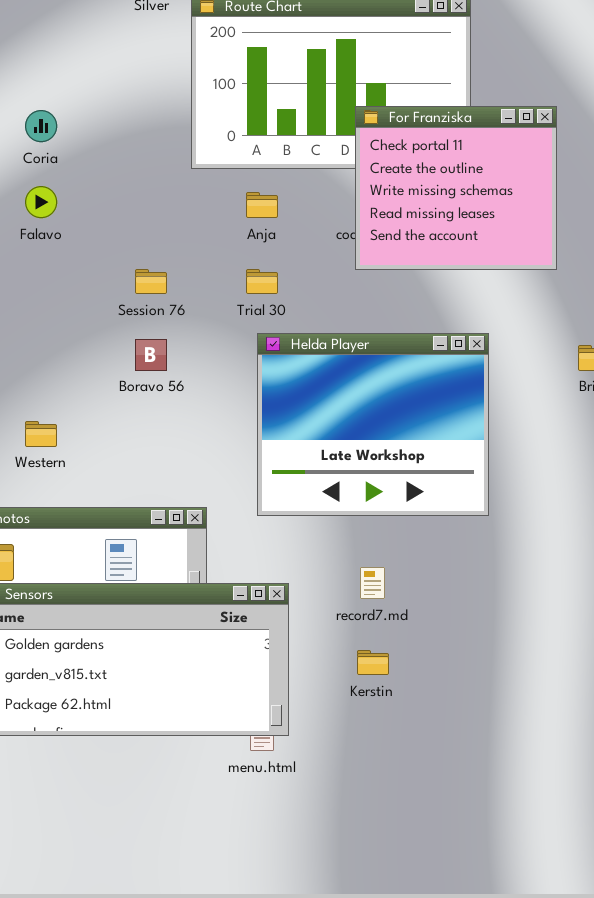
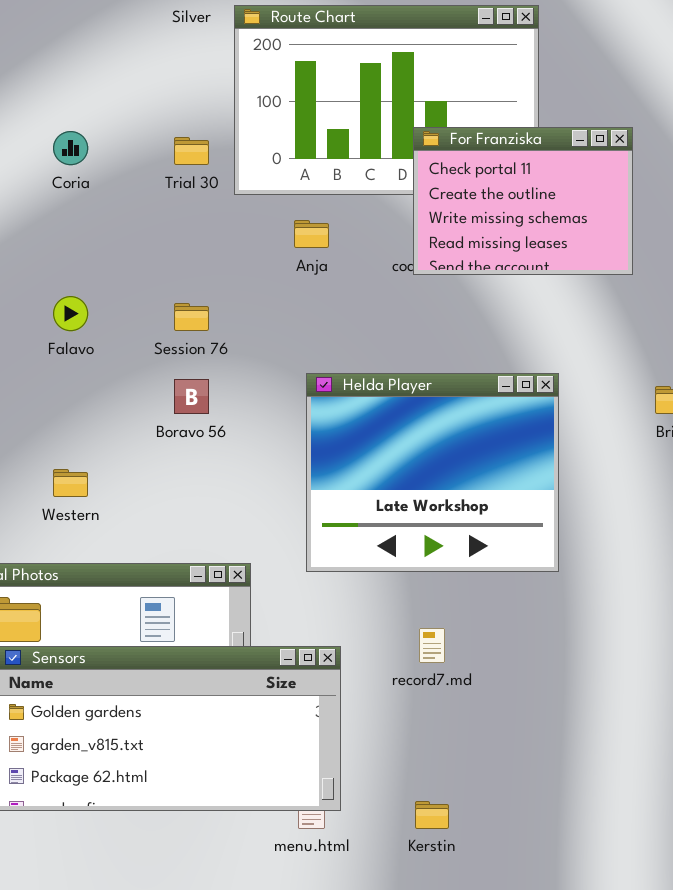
For Franziska: [355,106,557,270] -> [413,127,633,275], resized
Falavo: [25,186,57,218] -> [53,296,88,331], moved
Trial 30: [246,269,278,294] -> [174,137,209,165], moved
Kerstin: [357,650,389,675] -> [415,801,449,829], moved

